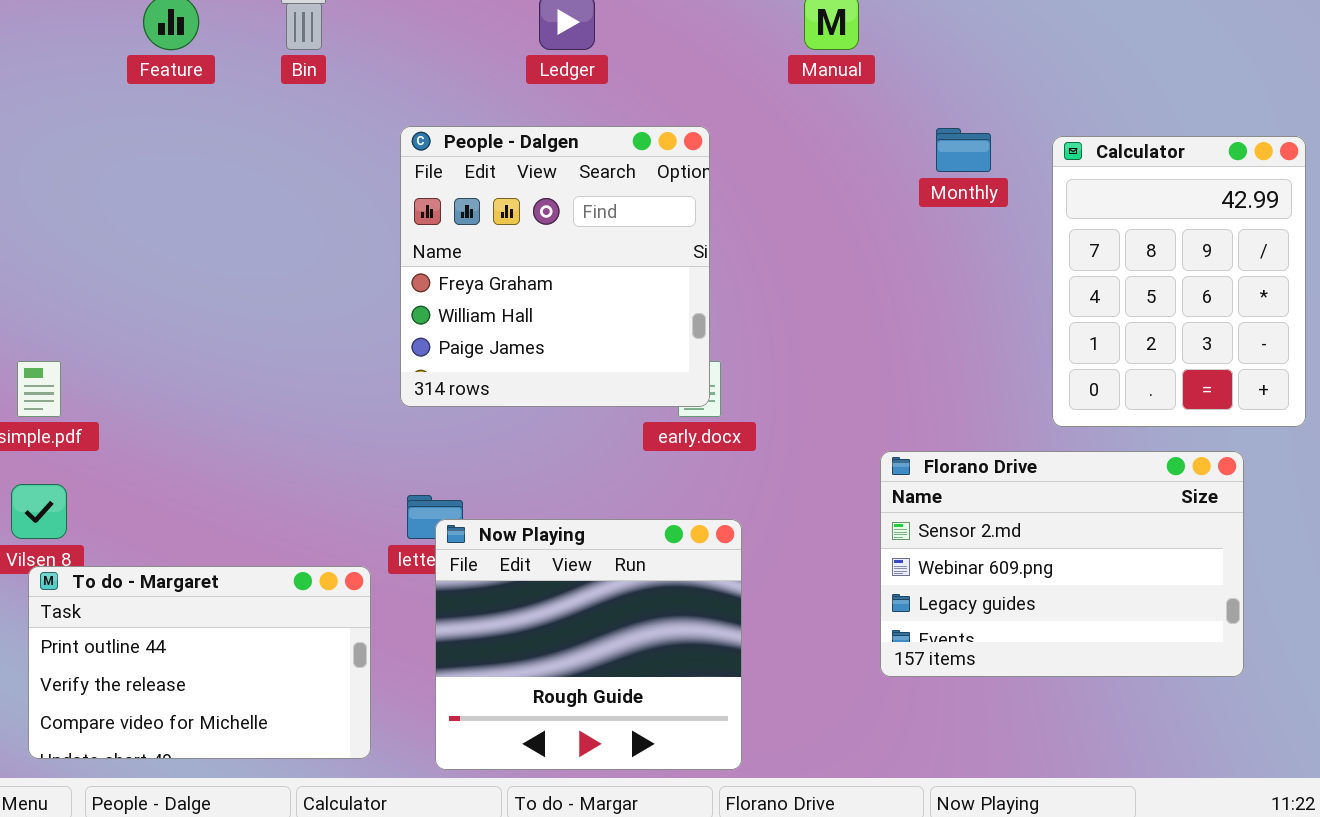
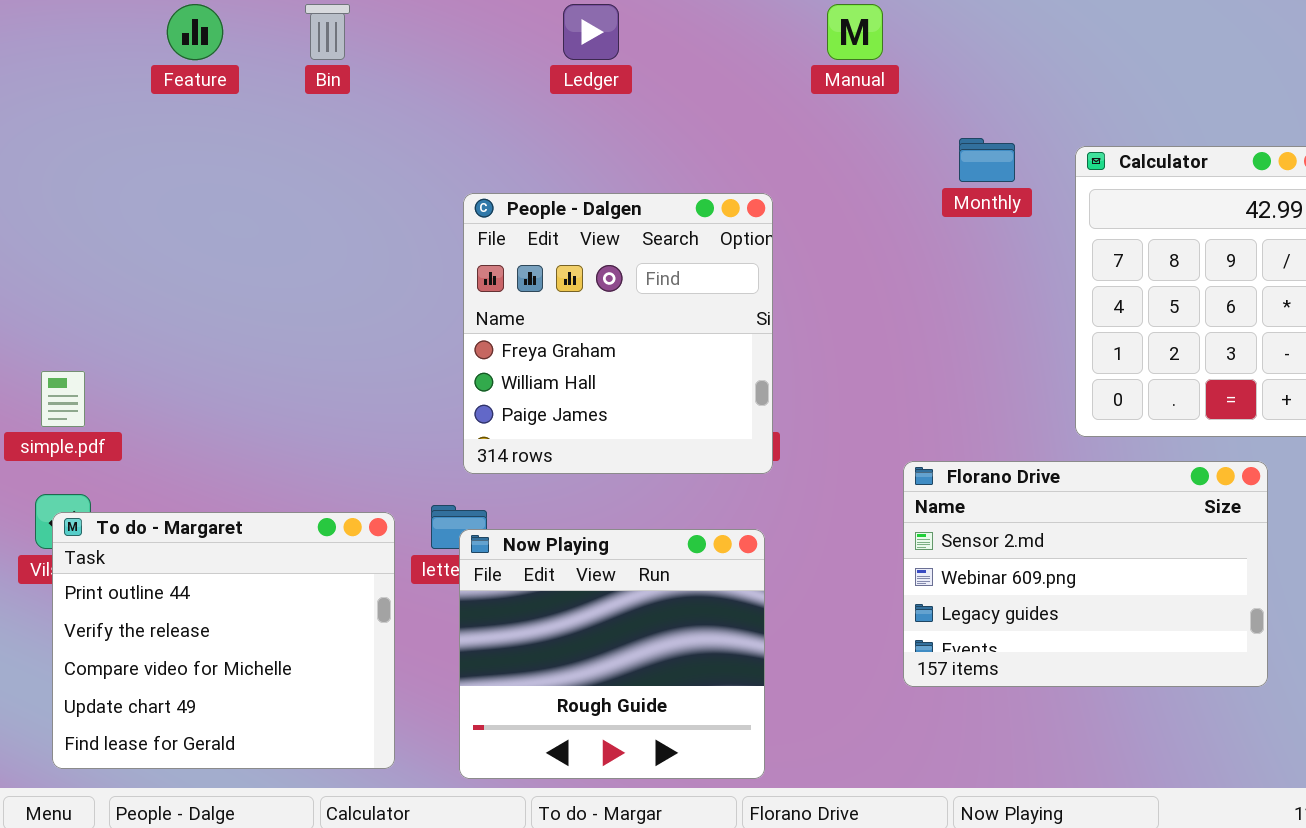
People - Dalgen: [400,126,710,407] -> [463,193,773,474], moved
To do - Margaret: [28,566,371,759] -> [52,512,395,769], resized

